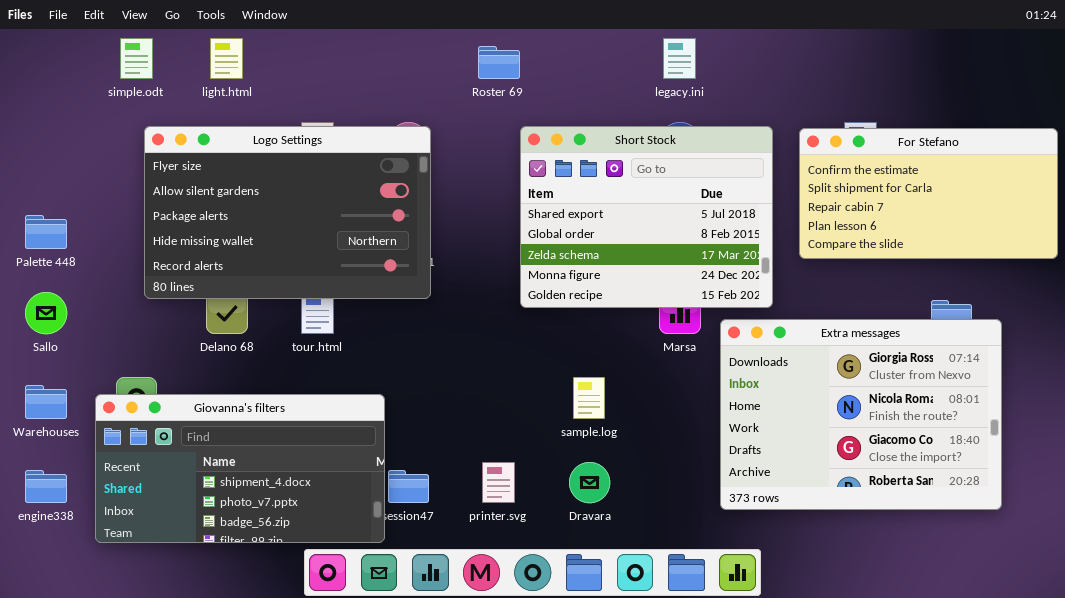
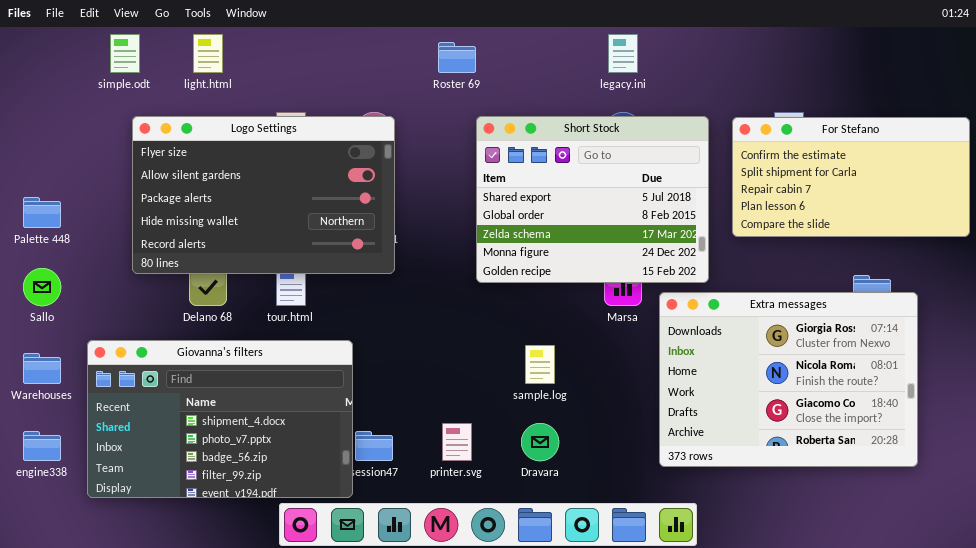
Giovanna's filters: [95,394,385,543] -> [87,340,353,498], resized

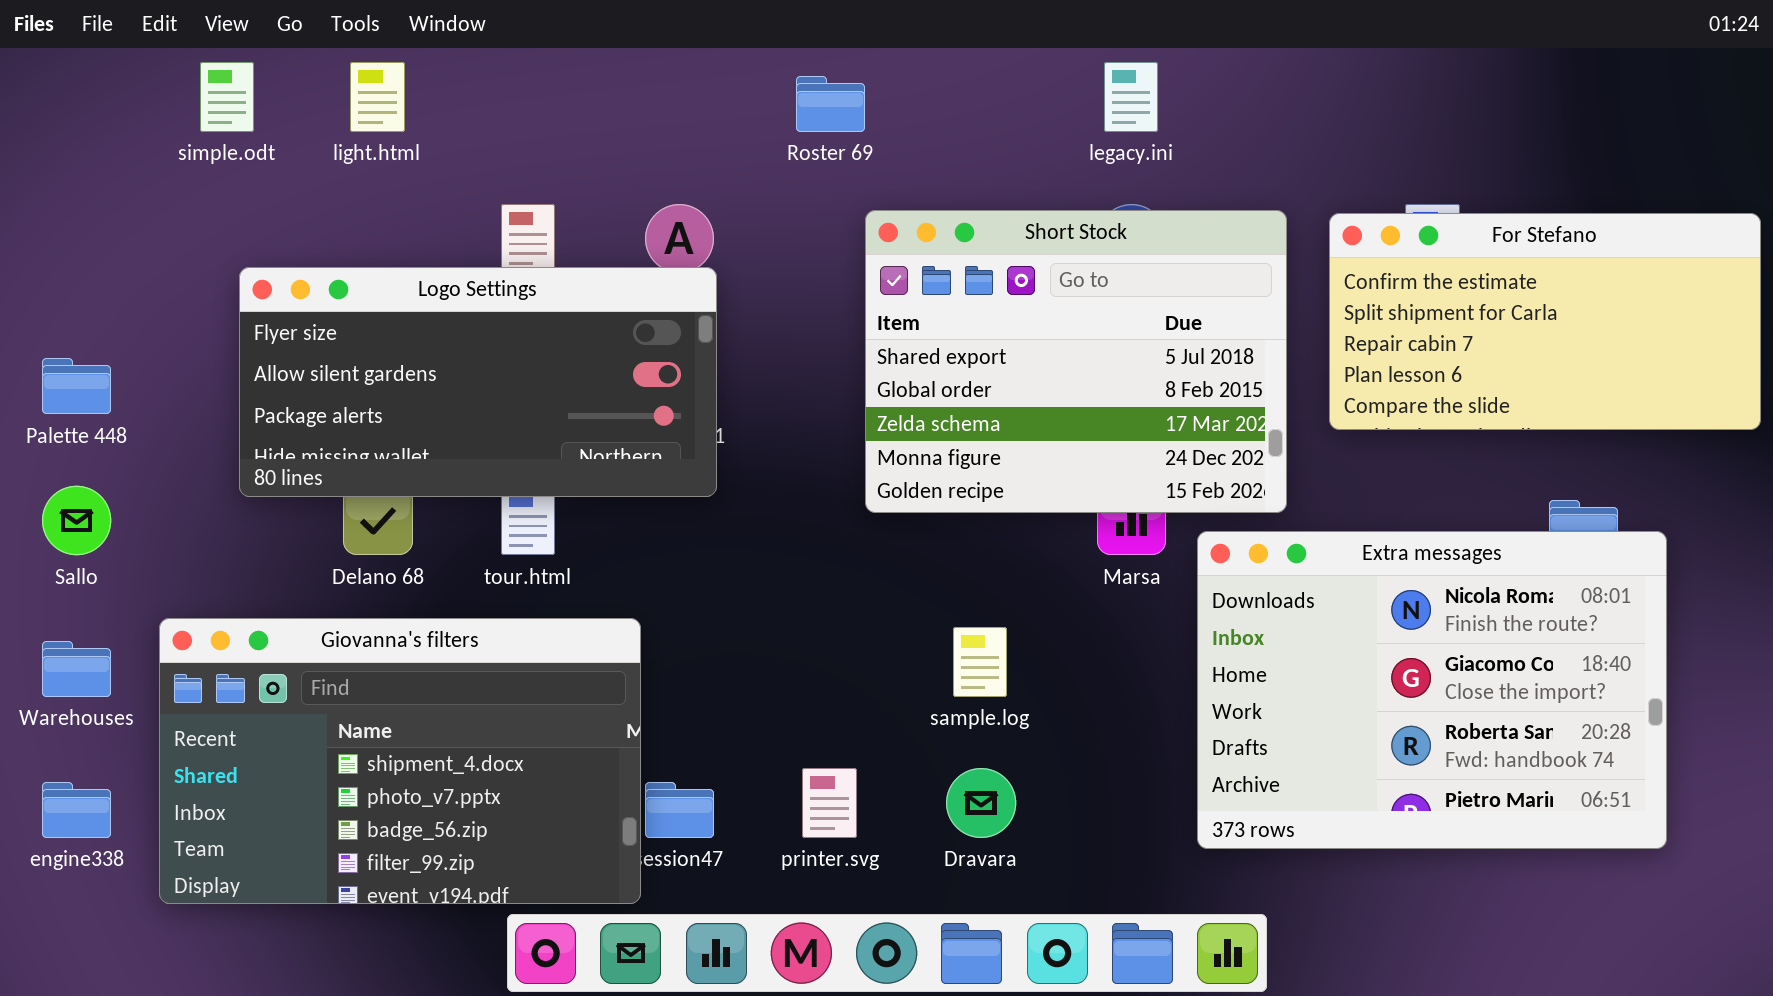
Logo Settings: [132,116,395,274] -> [239,267,717,497], resized
Extra messages: [659,292,918,467] -> [1197,531,1667,849], scrolled down 1 row

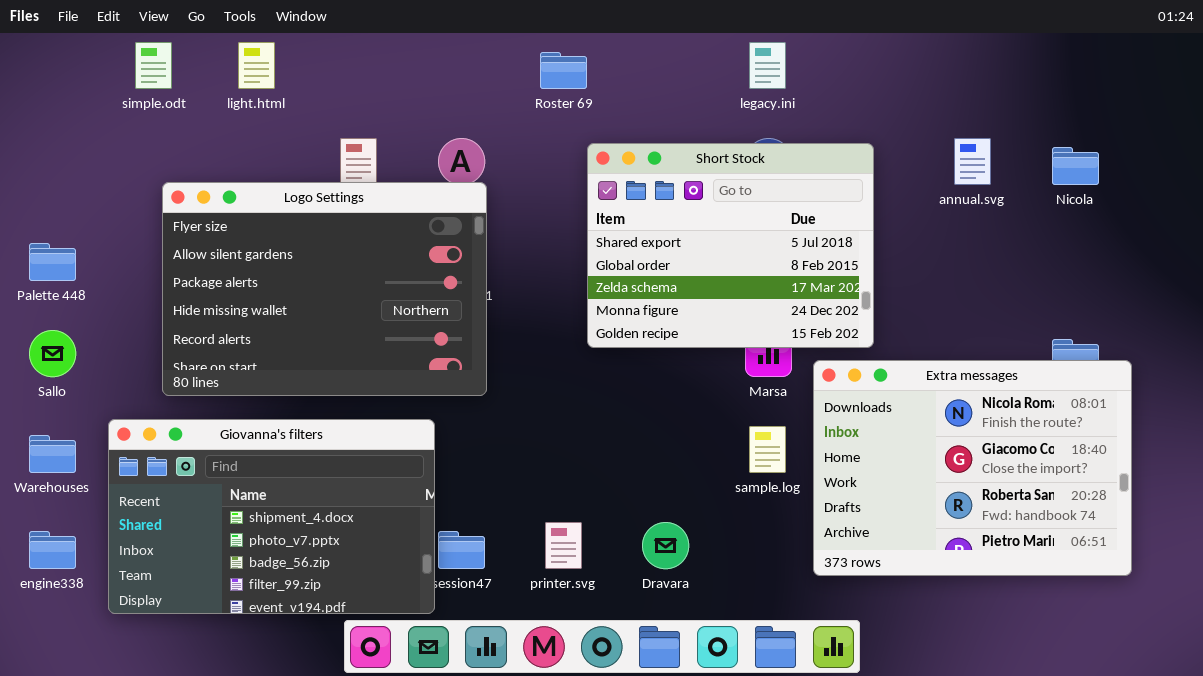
For Stefano: [1329,213,1761,430] -> none, closed
Logo Settings: [239,267,717,497] -> [162,182,487,396], resized
sample.log: [953,627,1007,697] -> [749,426,786,473], moved

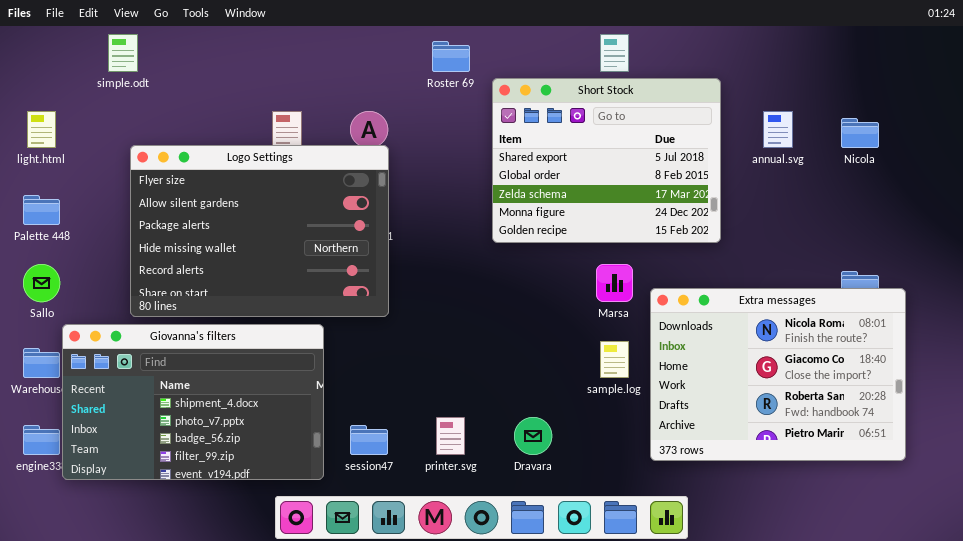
light.html: [238,42,275,89] -> [27,111,56,148], moved
Short Stock: [587,143,874,348] -> [492,78,721,243], moved
Giovanna's filters: [108,419,435,614] -> [62,324,324,480], moved

